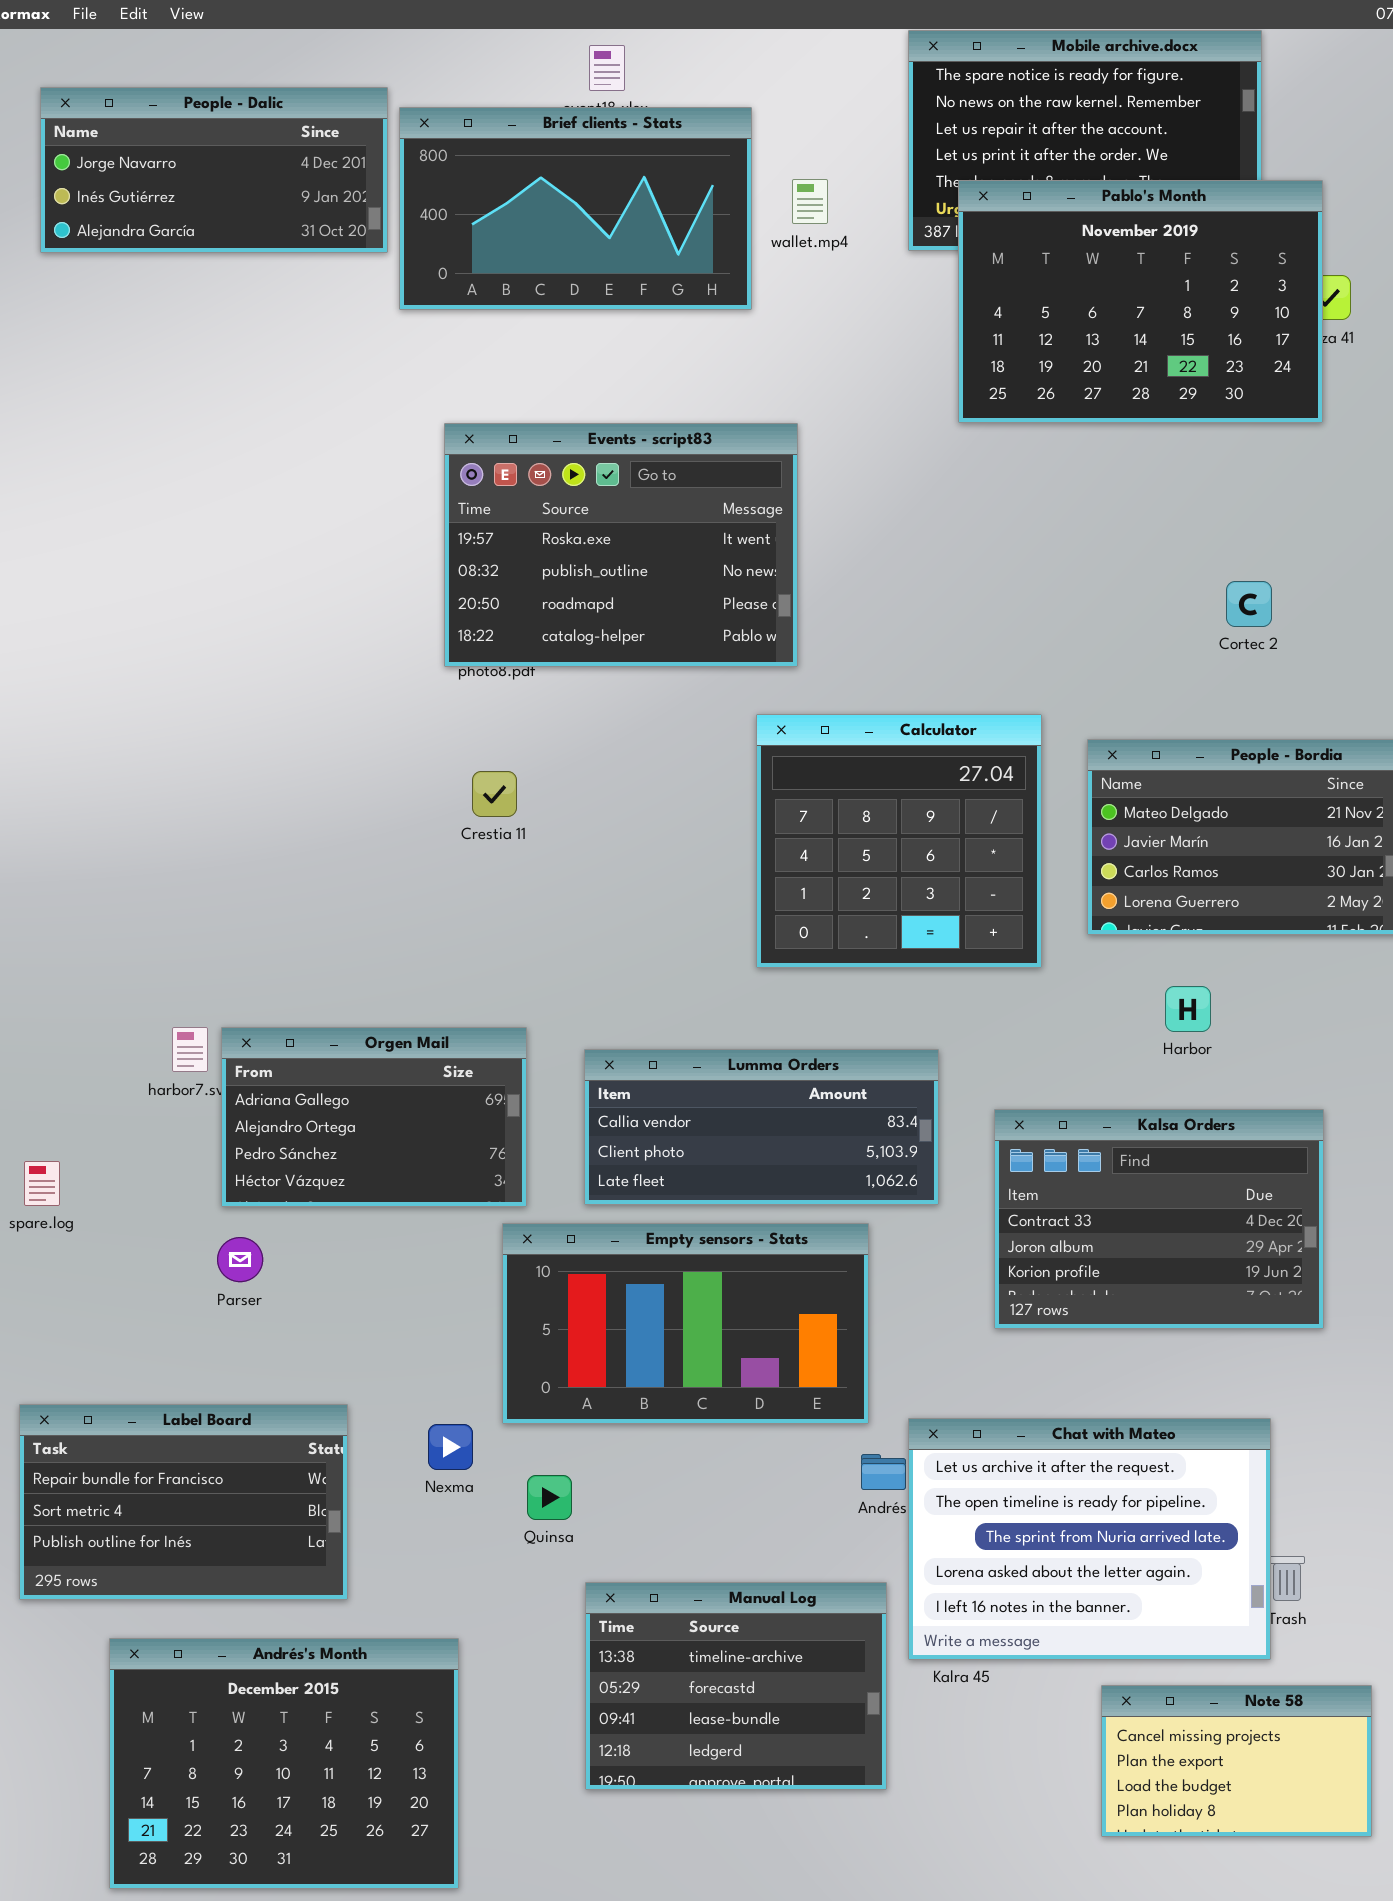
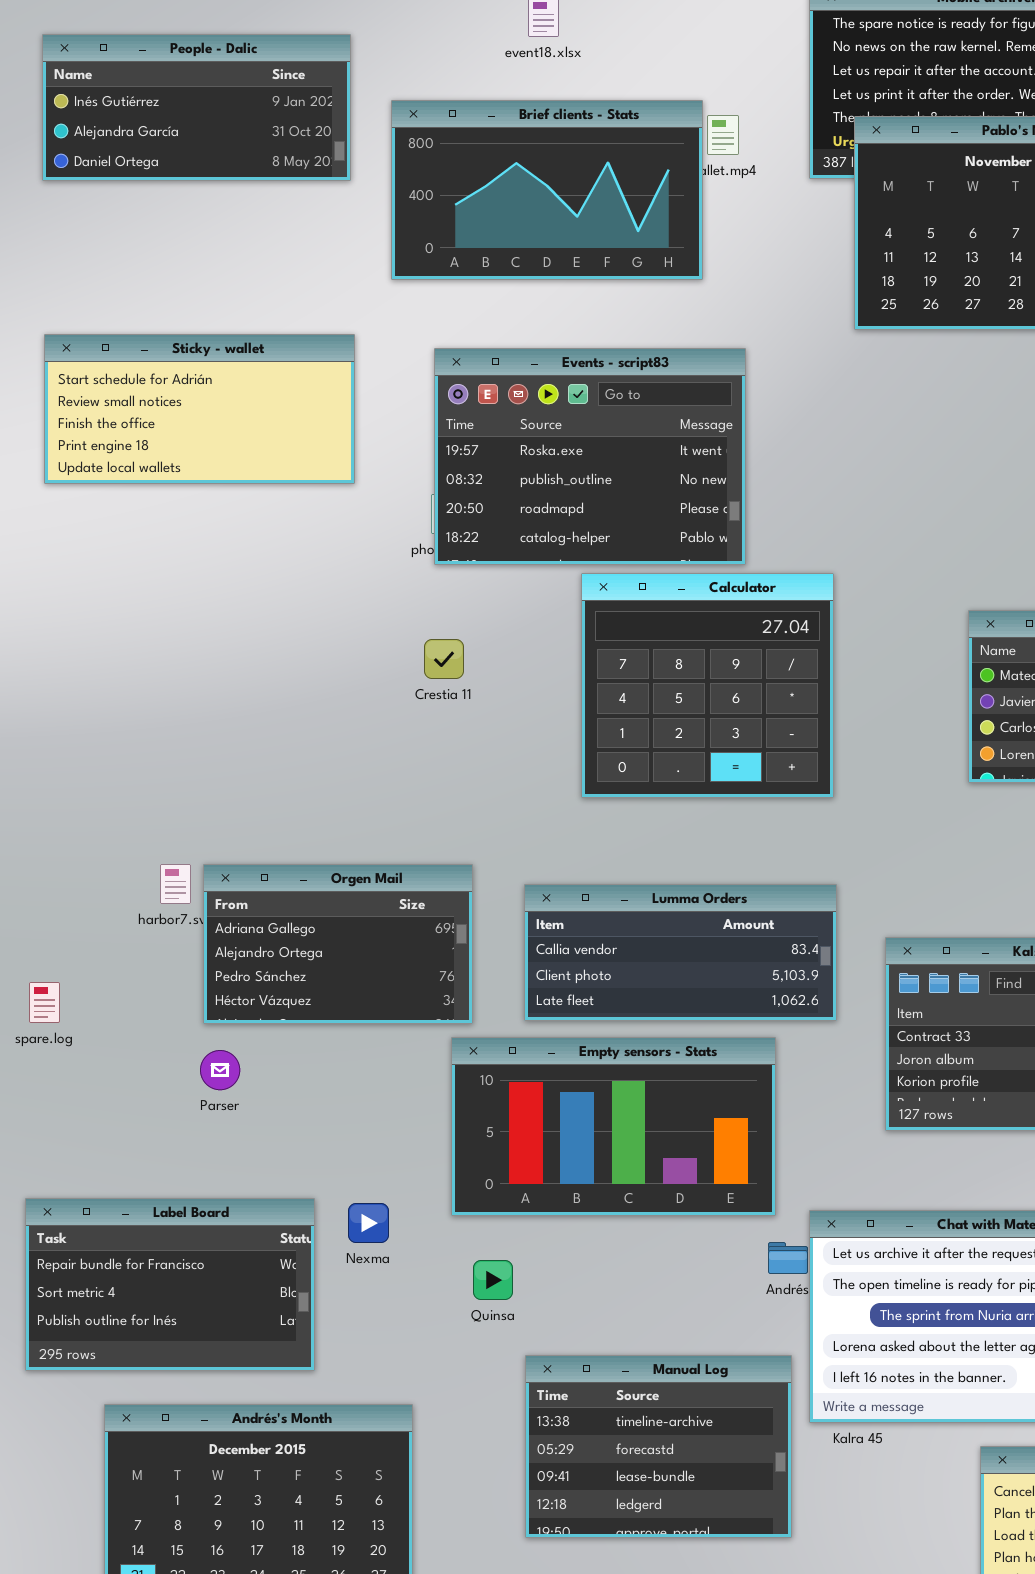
People - Dalic: [40,87,388,253] -> [42,34,351,181], scrolled down 1 row
Brief clients - Stats: [399,107,752,310] -> [391,100,703,280], moved
Events - script83: [444,423,798,667] -> [434,348,746,565], moved
Sticky - wallet: none -> [44,334,355,484], opened
Calculator: [756,714,1042,968] -> [581,573,834,798], moved
Nexma: [428,1424,473,1470] -> [348,1203,389,1243], moved

